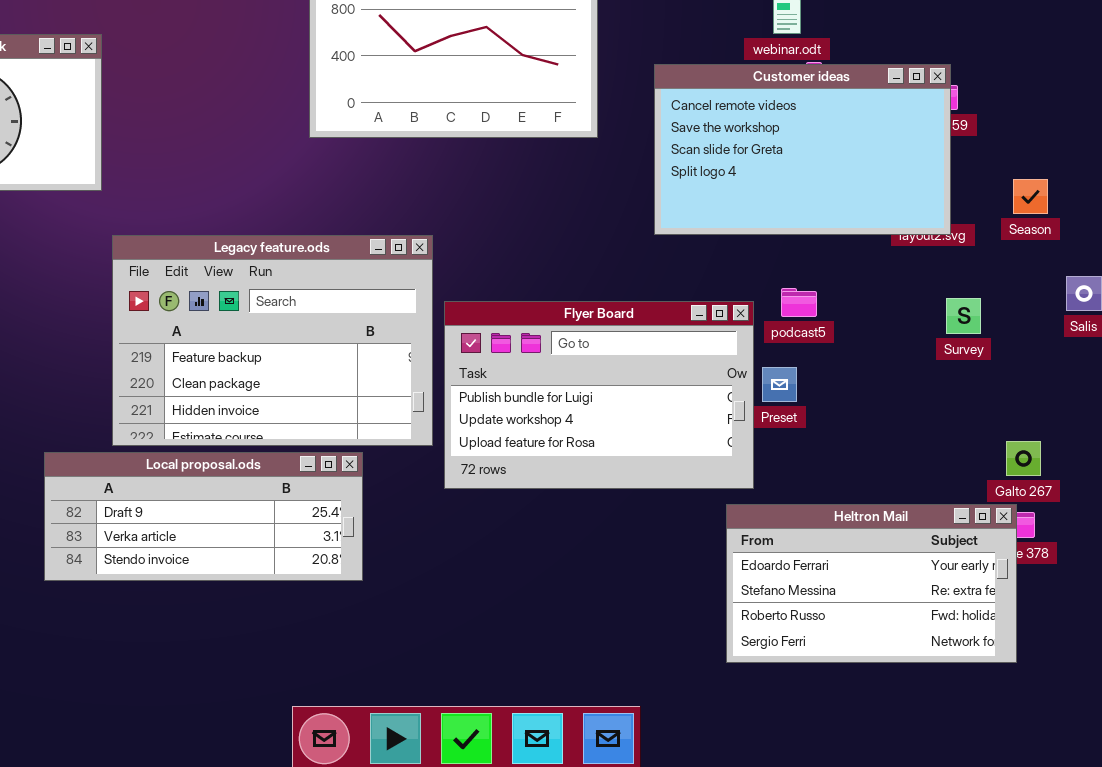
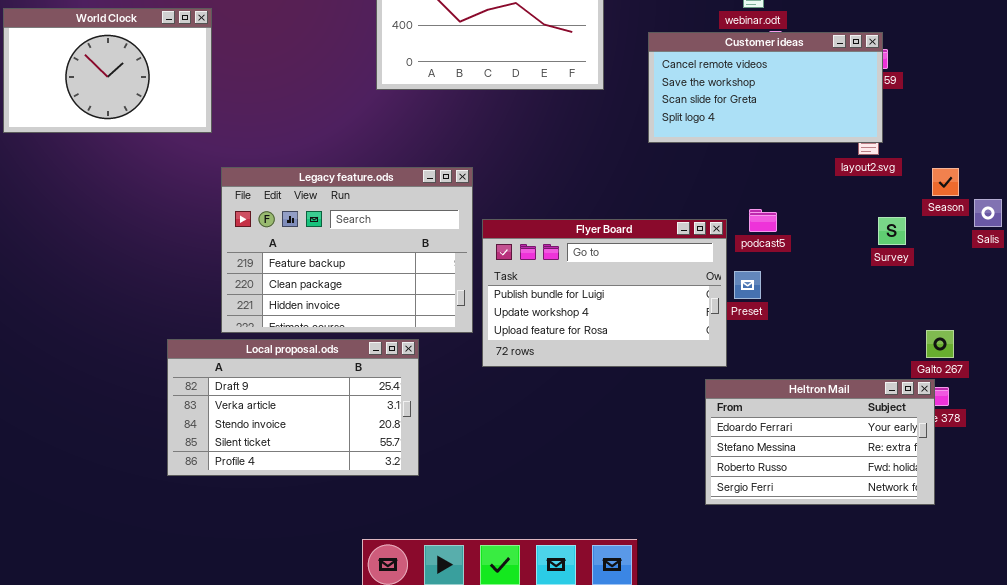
Customer ideas: [654,64,951,235] -> [648,32,883,143], resized
Season: [1013,179,1048,214] -> [932,168,959,196], moved
Local proposal.ods: [44,452,363,581] -> [167,339,419,476], resized

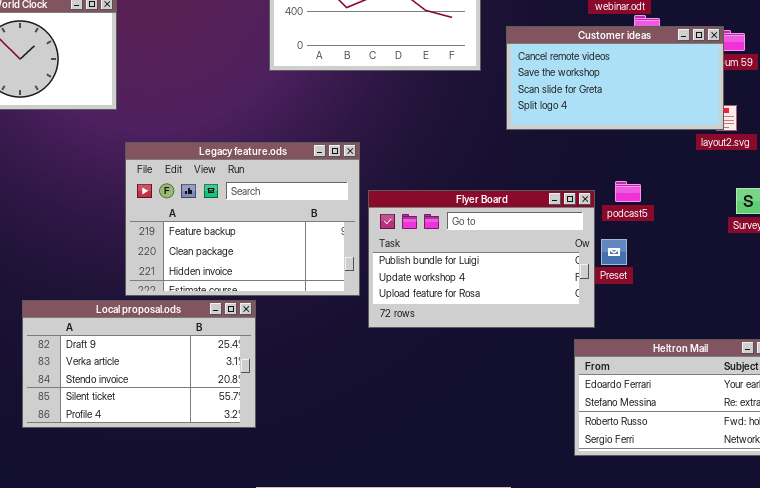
Customer ideas: [648,32,883,143] -> [506,26,724,130], moved
Local proposal.ods: [167,339,419,476] -> [22,300,256,428], moved

